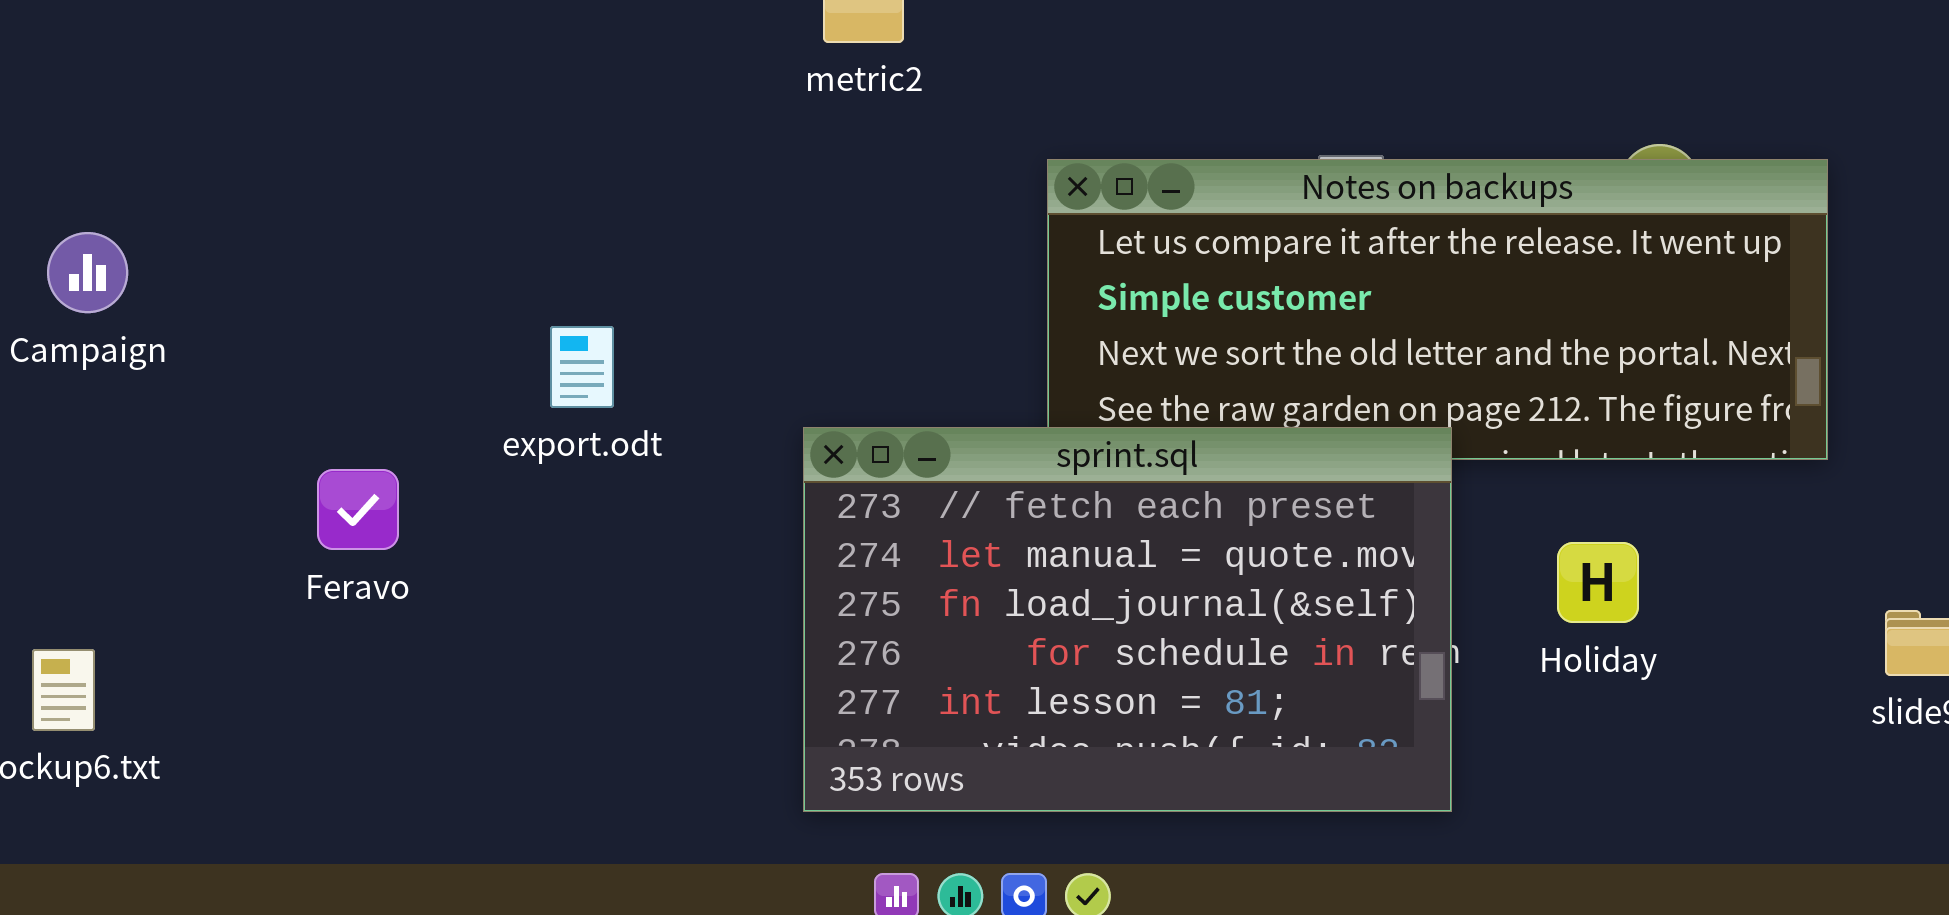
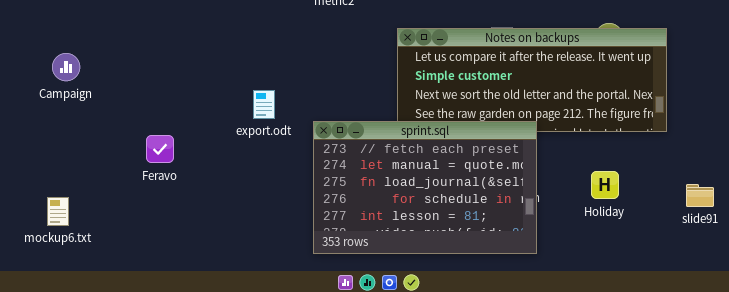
export.odt: [550,326,614,408] -> [253,90,275,119], moved
Holiday: [1557,542,1639,623] -> [591,171,619,199], moved

